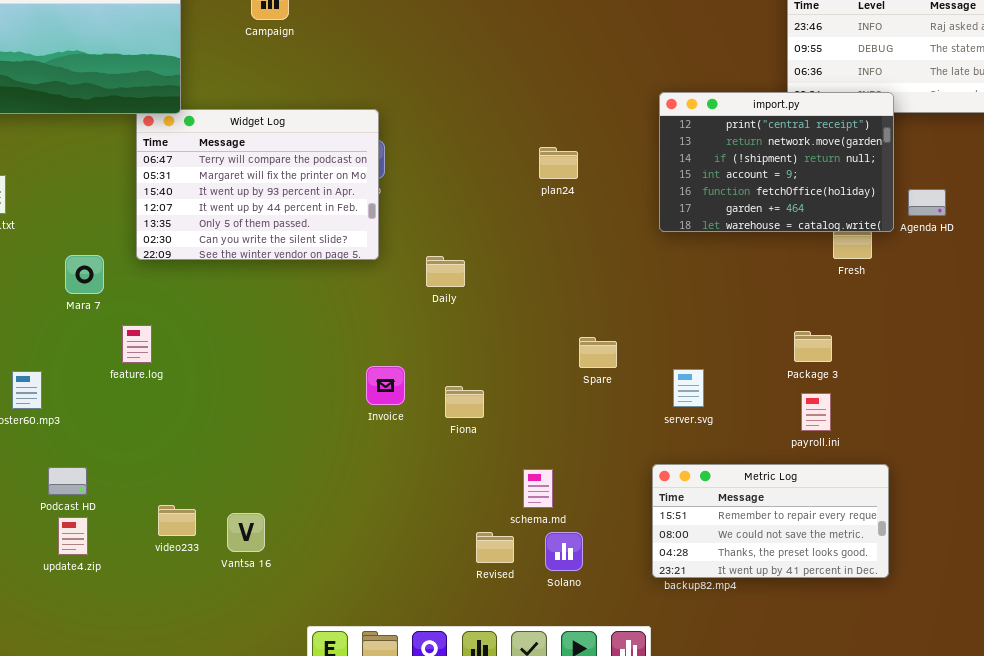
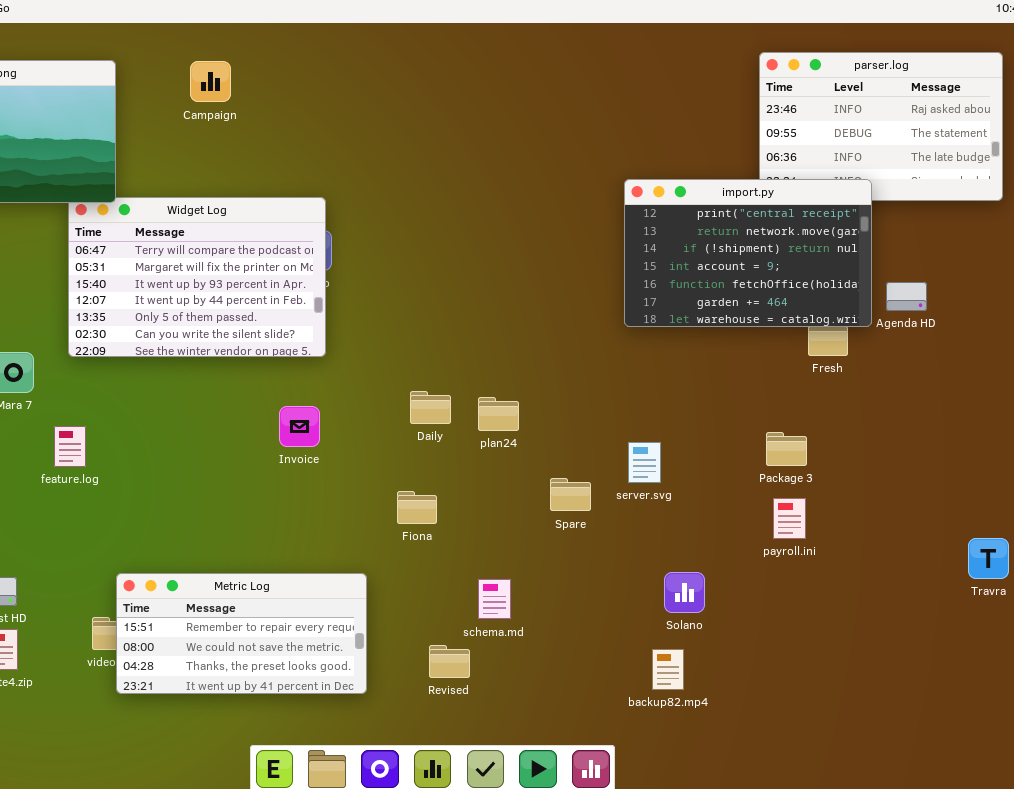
plan24: [539,147,578,179] -> [478,397,519,431], moved
Daily: [426,256,465,287] -> [410,391,451,424], moved
Spare: [579,337,617,368] -> [550,478,591,511], moved
Invoice: [366,366,405,405] -> [279,406,320,447], moved
server.svg: [673,369,704,407] -> [628,442,661,483], moved
Metric Log: [652,464,889,578] -> [116,573,367,694], moved
Solano: [545,532,583,571] -> [664,572,705,613], moved

